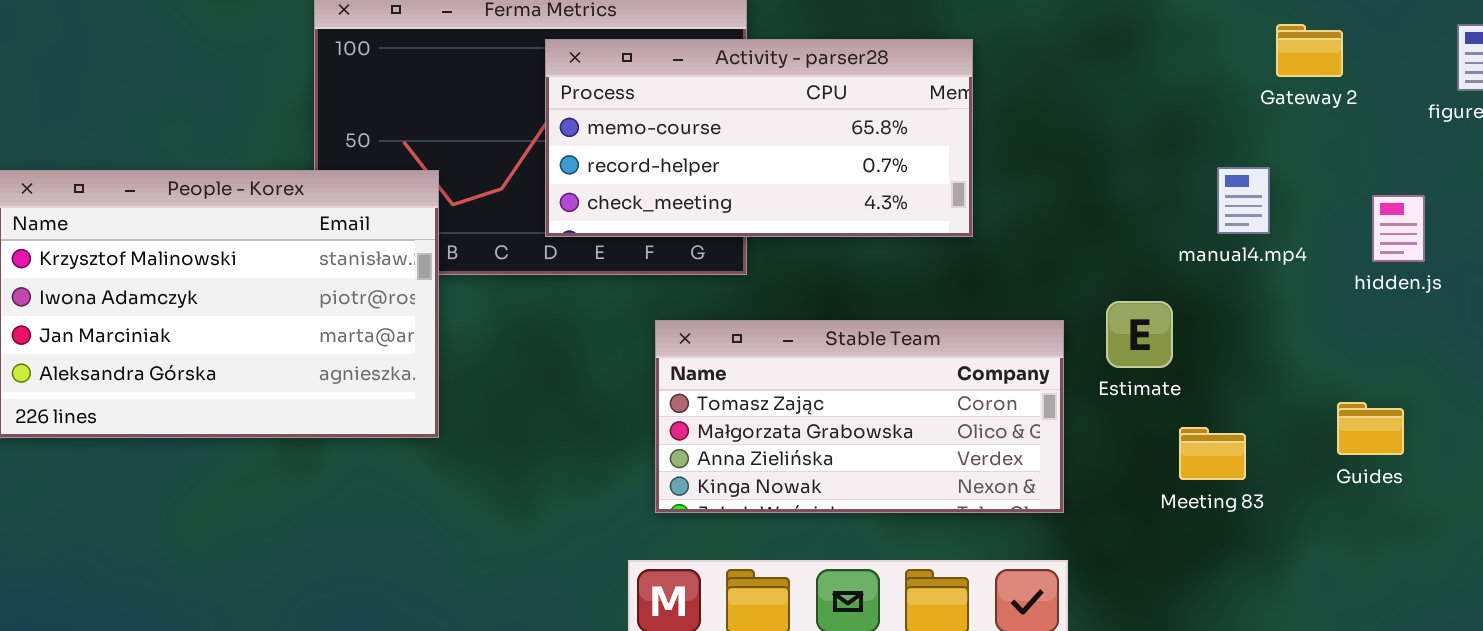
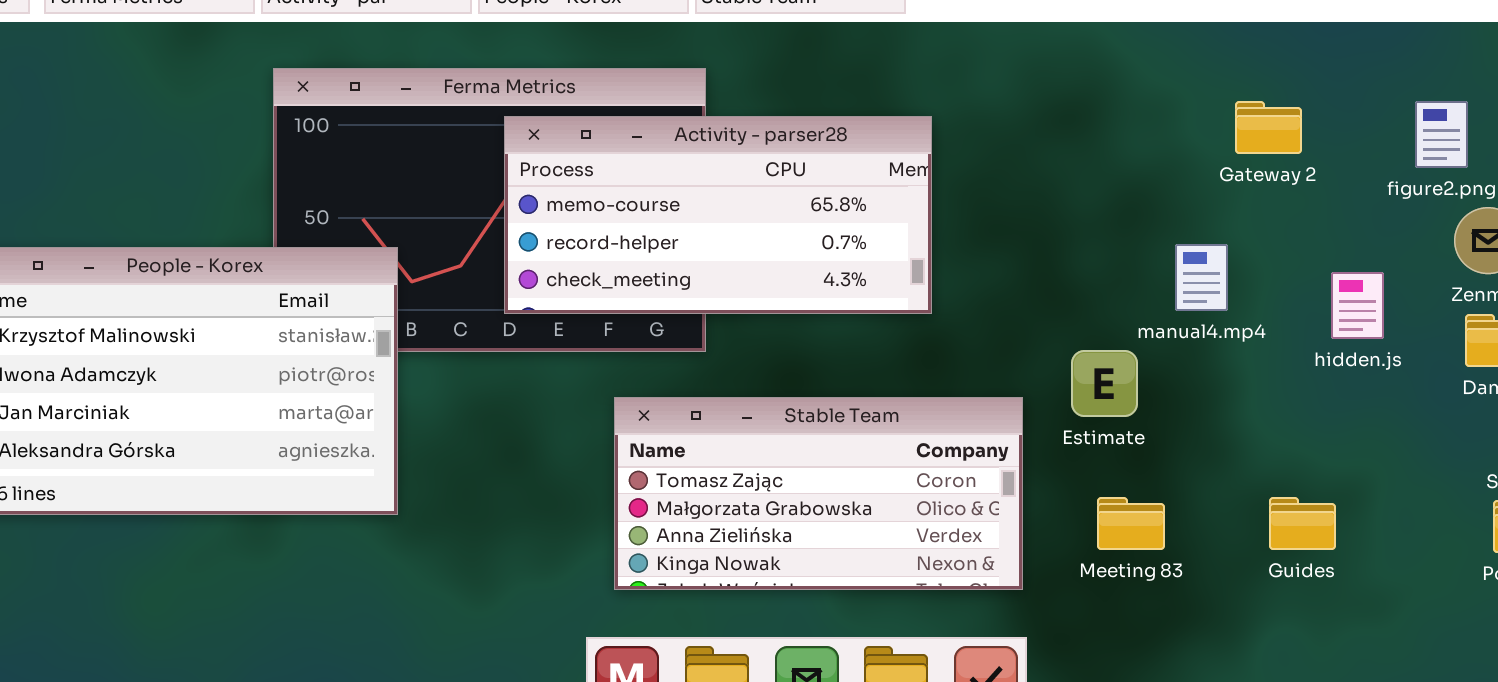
Estimate: [1106,301,1173,368] -> [1071,350,1138,417], moved
Guides: [1337,402,1404,455] -> [1269,497,1336,550], moved
Meeting 83: [1179,427,1246,480] -> [1097,497,1165,550], moved

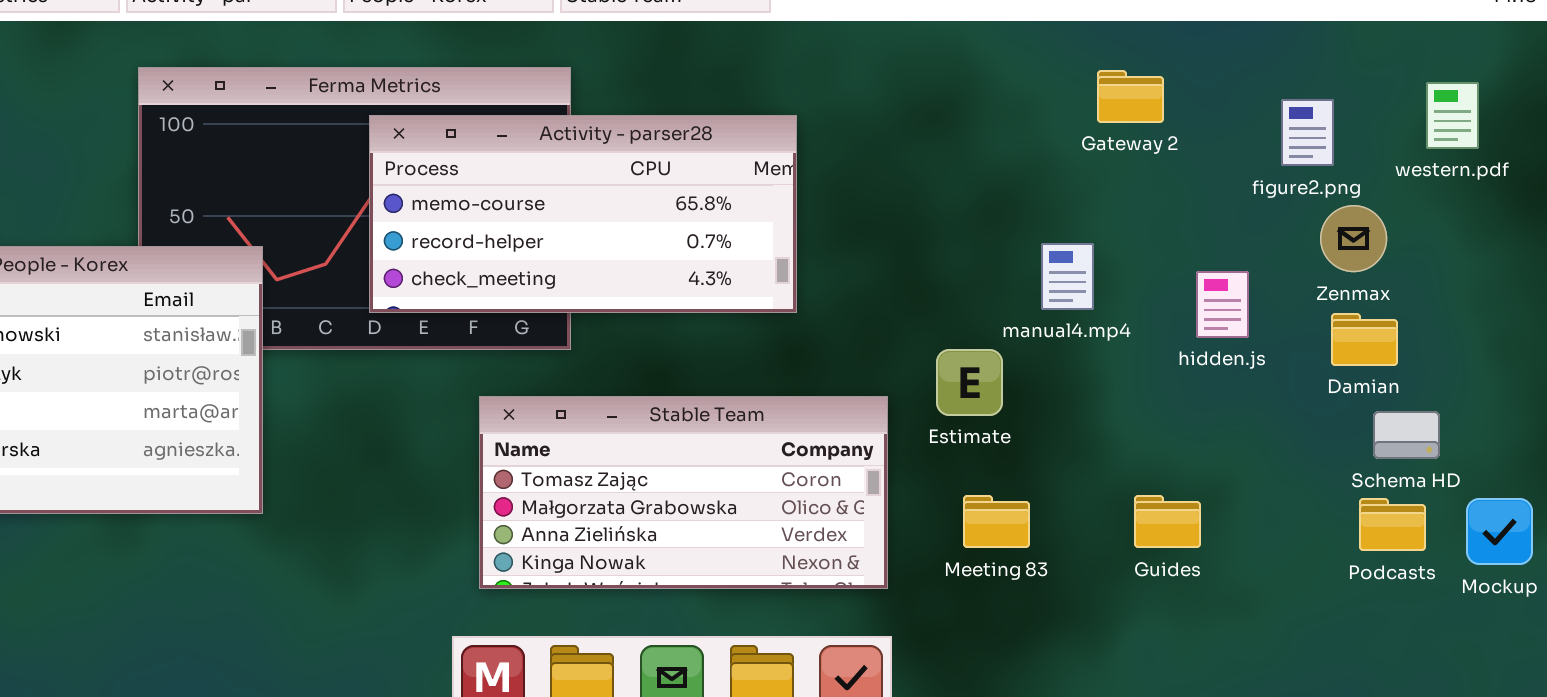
Gateway 2: [1235,101,1302,154] -> [1097,70,1164,123], moved

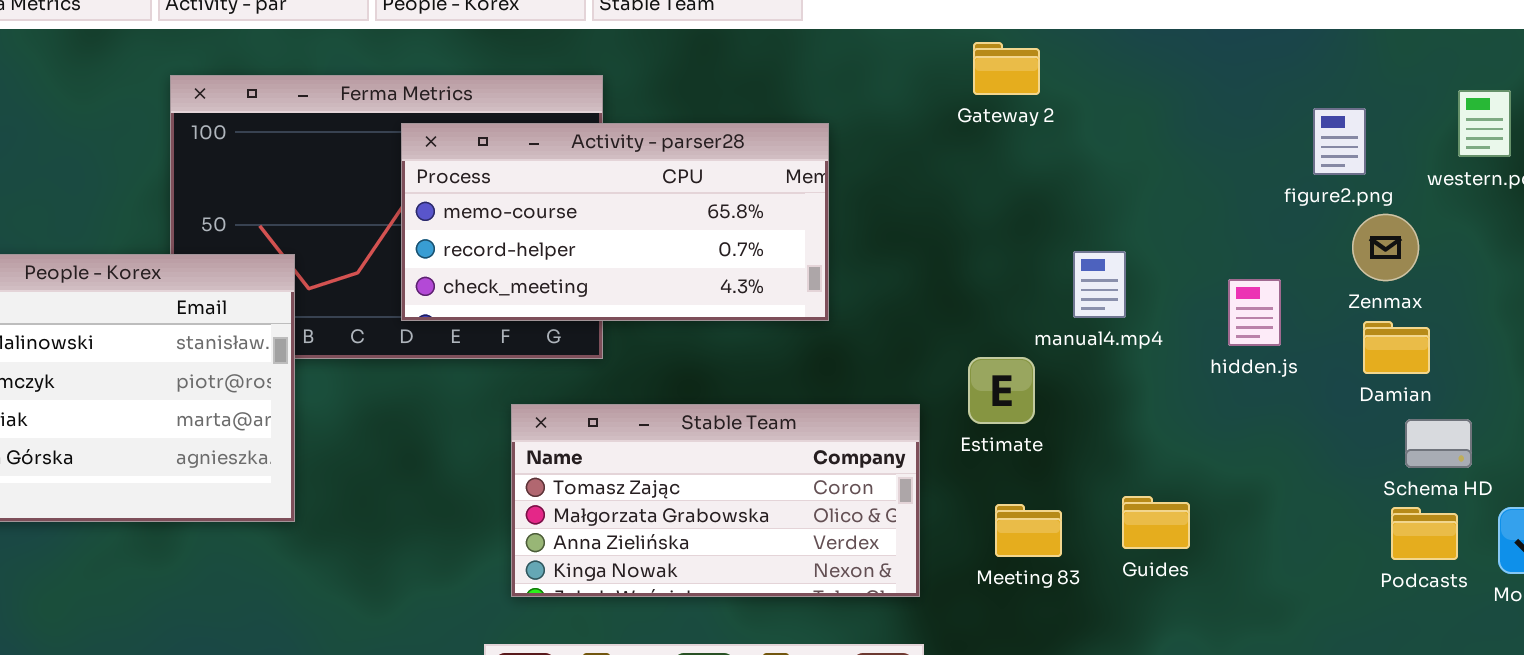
Gateway 2: [1097,70,1164,123] -> [973,42,1040,95], moved
Guides: [1134,495,1201,548] -> [1122,496,1190,549], moved

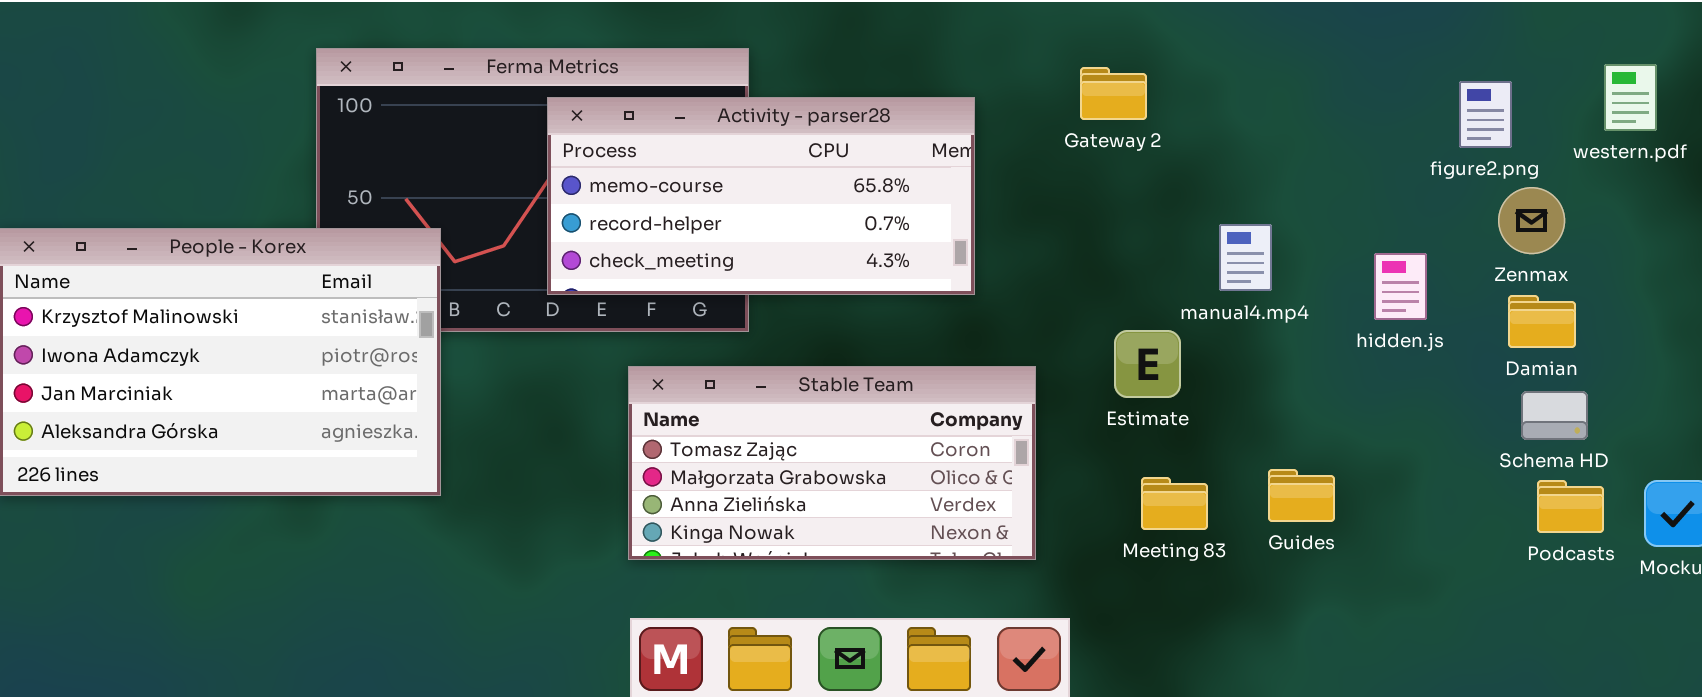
Gateway 2: [973,42,1040,95] -> [1080,67,1147,120], moved
Stable Team: [511,404,920,597] -> [628,366,1036,560], moved
Schema HD: [1405,419,1472,468] -> [1521,391,1588,440], moved

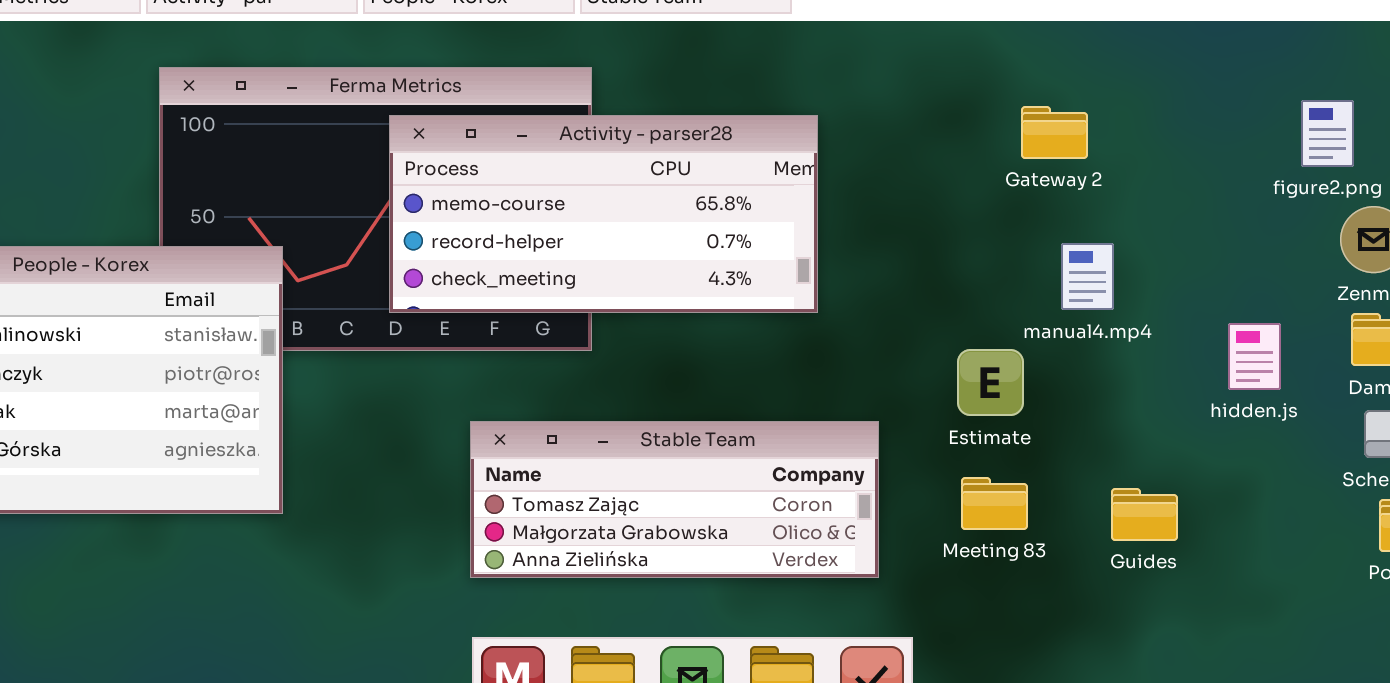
Gateway 2: [1080,67,1147,120] -> [1021,106,1088,159], moved
hidden.js: [1374,253,1427,320] -> [1228,323,1281,390], moved
Stable Team: [628,366,1036,560] -> [470,421,879,578], resized
Meeting 83: [1141,477,1208,530] -> [961,477,1028,530], moved

